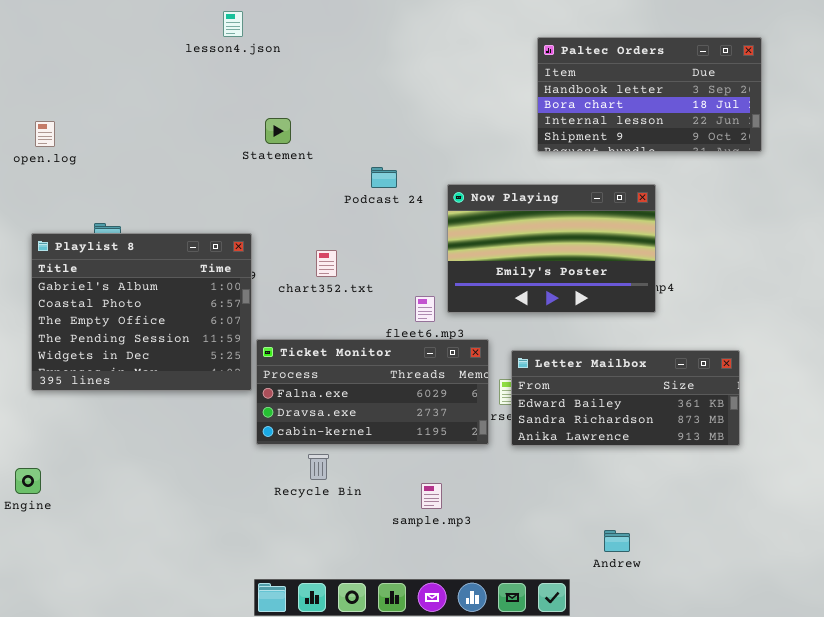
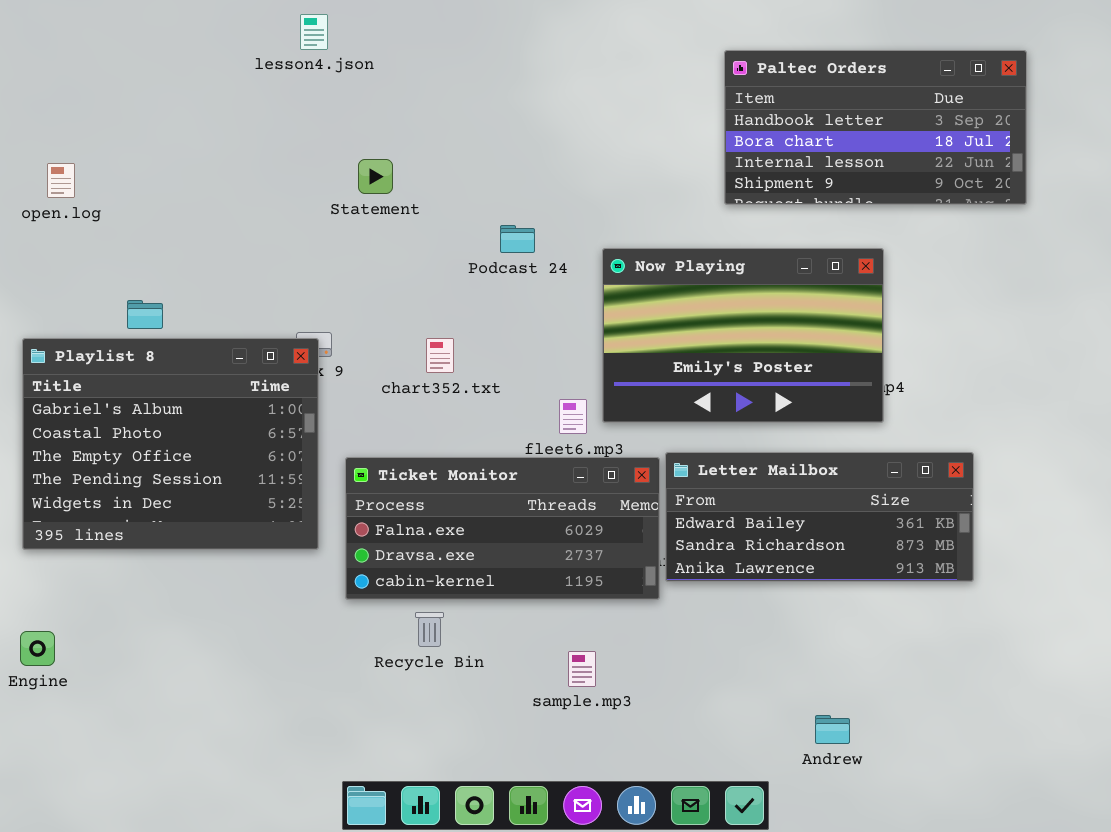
Playlist 8: [31,233,252,391] -> [22,338,319,550], moved
Letter Mailbox: [511,350,740,446] -> [665,452,974,582], moved

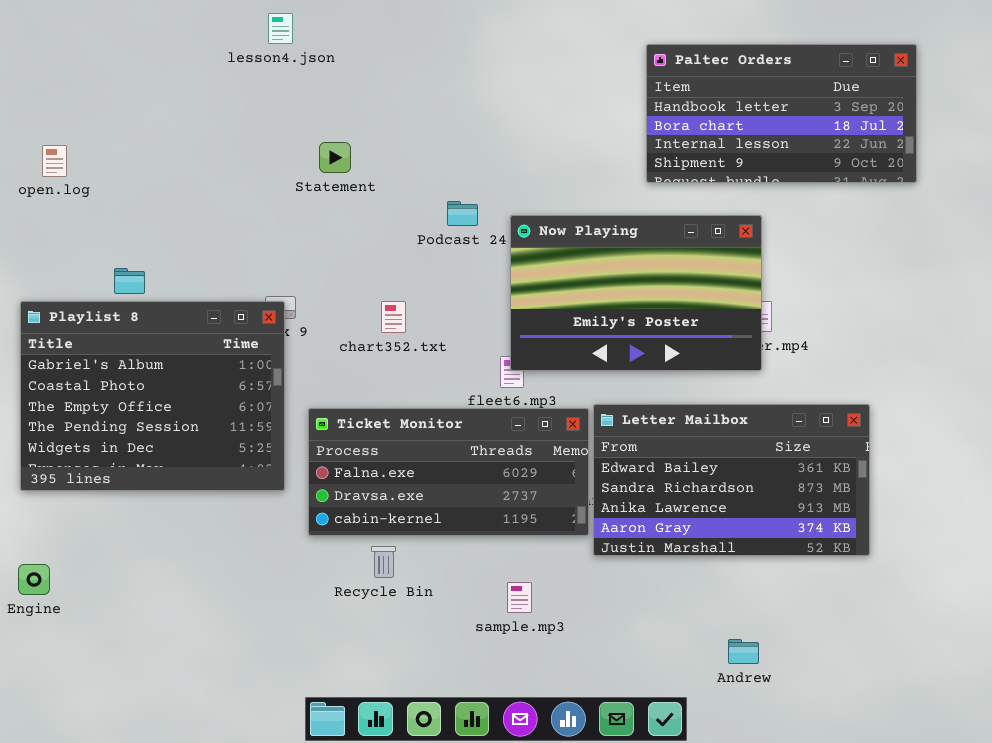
Now Playing: [602,248,884,423] -> [510,215,762,371], moved
Letter Mailbox: [665,452,974,582] -> [593,404,870,556], resized

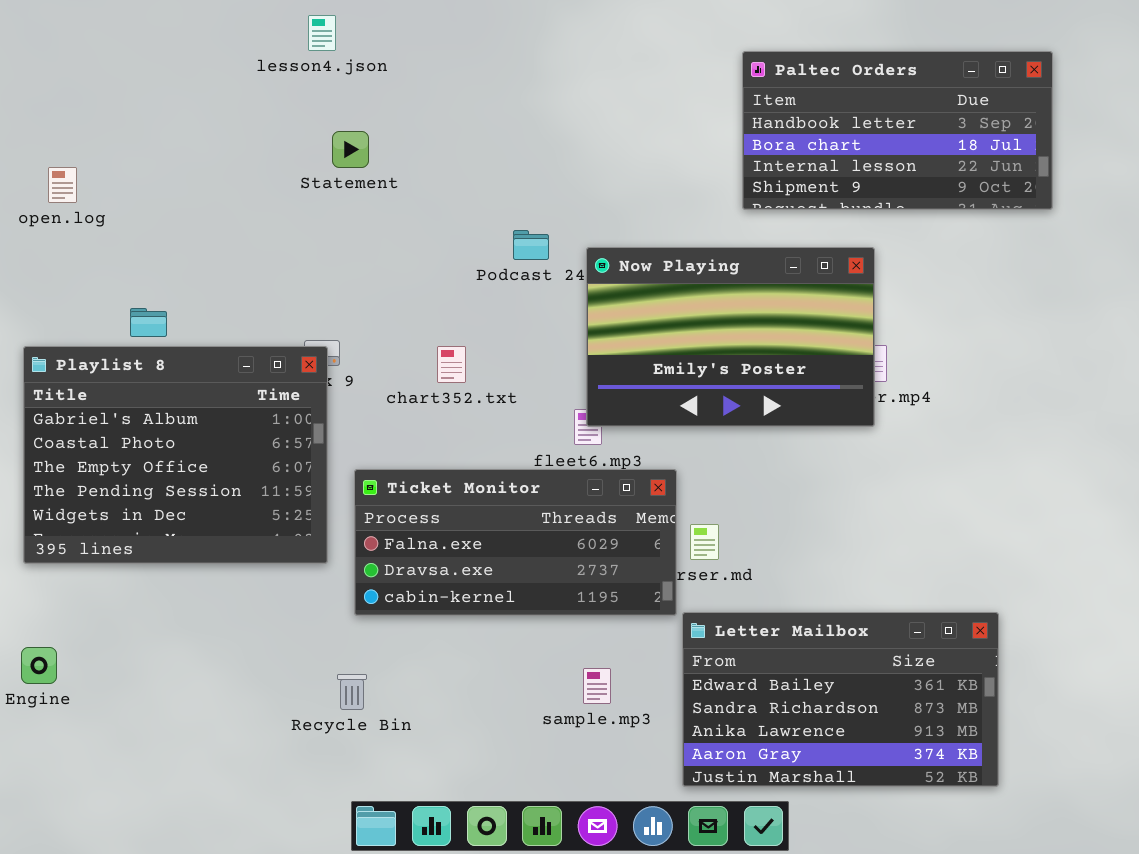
Statement: [319,142,351,173] -> [332,131,369,168], moved
Letter Mailbox: [593,404,870,556] -> [682,612,999,787], moved
Recycle Bin: [371,546,396,578] -> [337,674,367,710], moved

